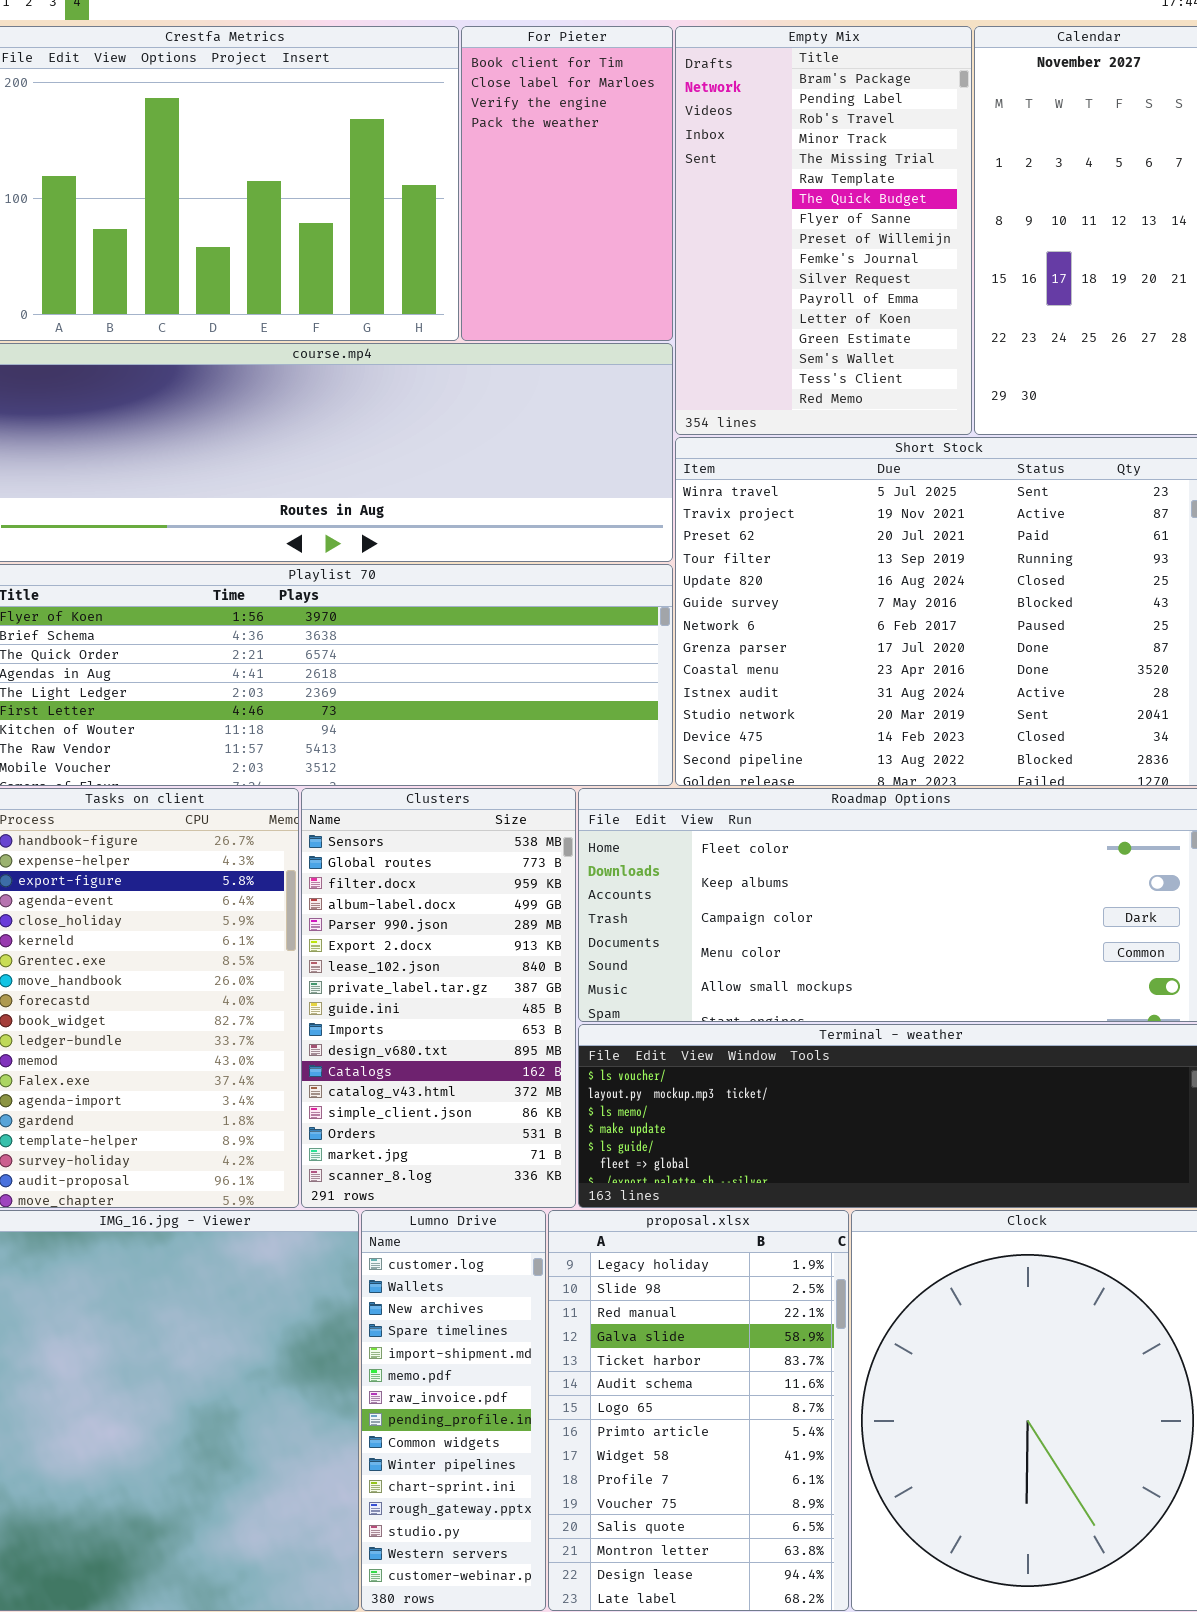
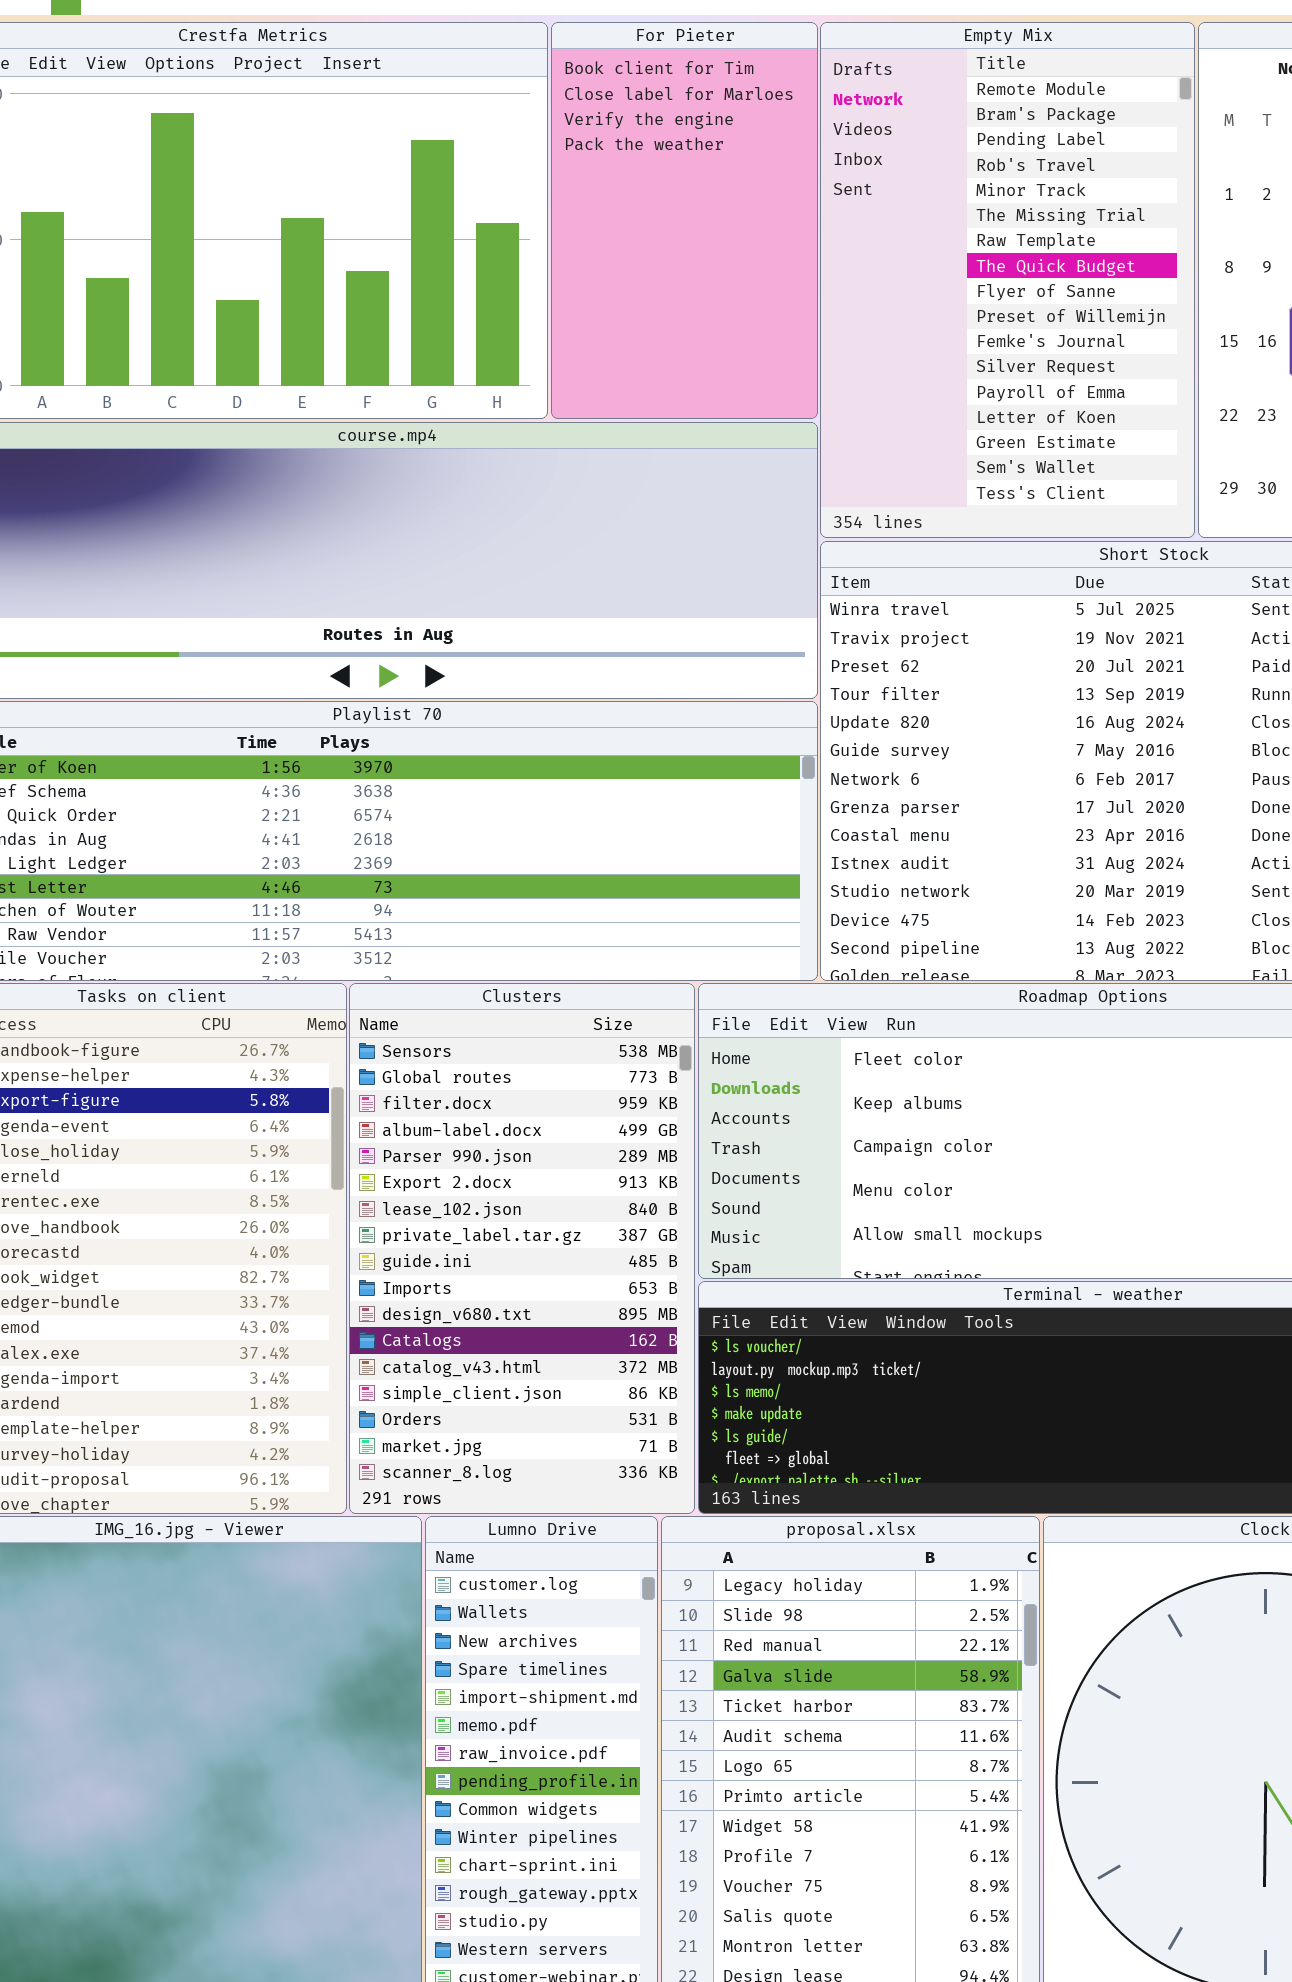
Empty Mix: [675,26,972,435] -> [820,22,1195,538], scrolled up 1 row

